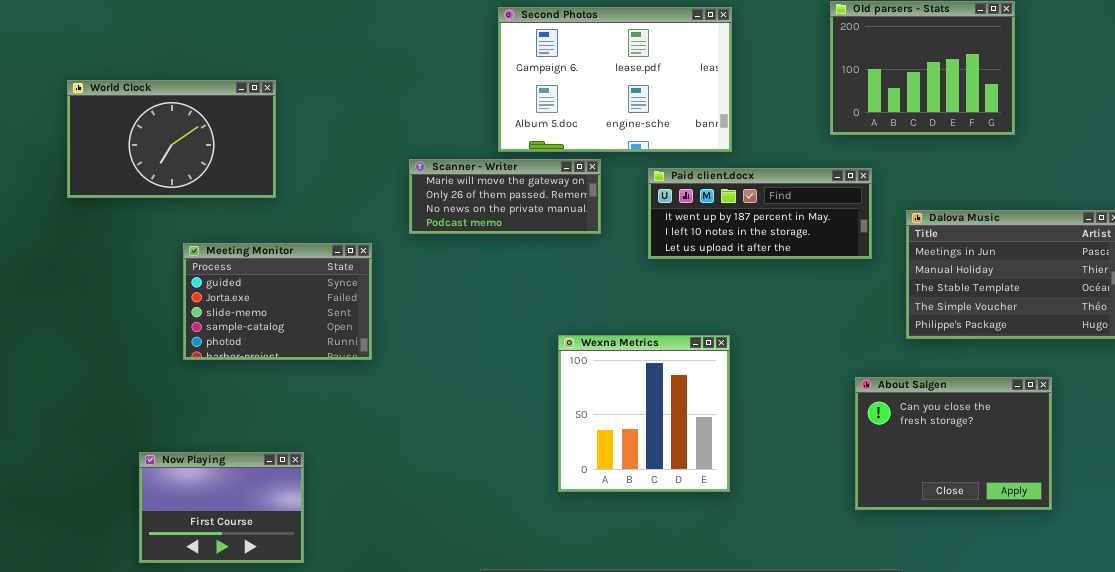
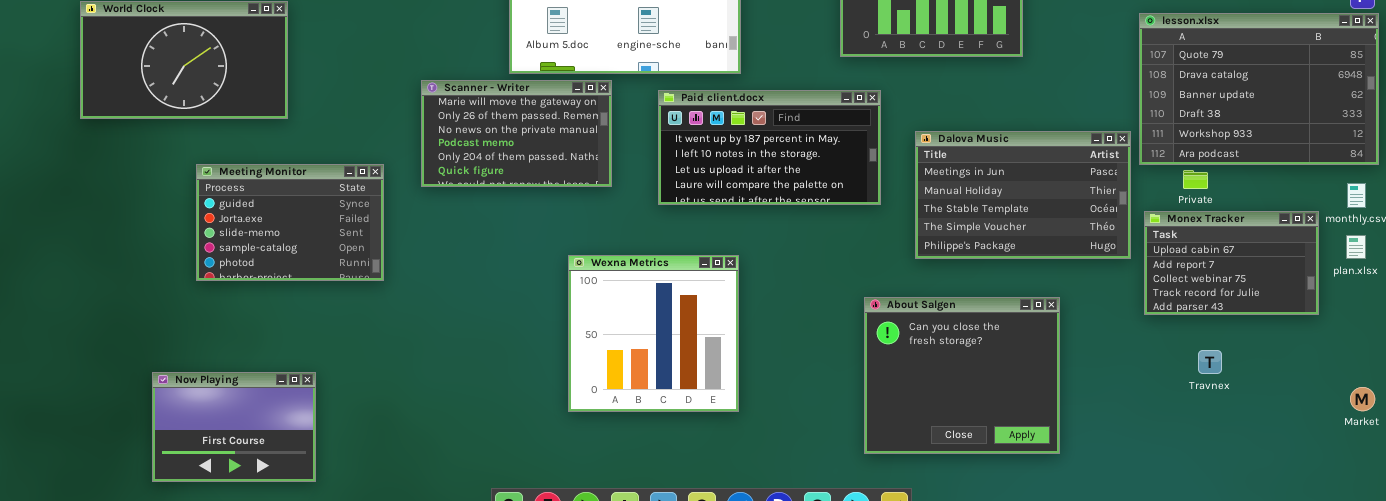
Scanner - Writer: [409,159,601,234] -> [421,80,612,187], resized
Paid client.docx: [648,168,872,259] -> [658,90,881,205], resized
About Salgen: [855,377,1052,510] -> [864,297,1060,454], resized

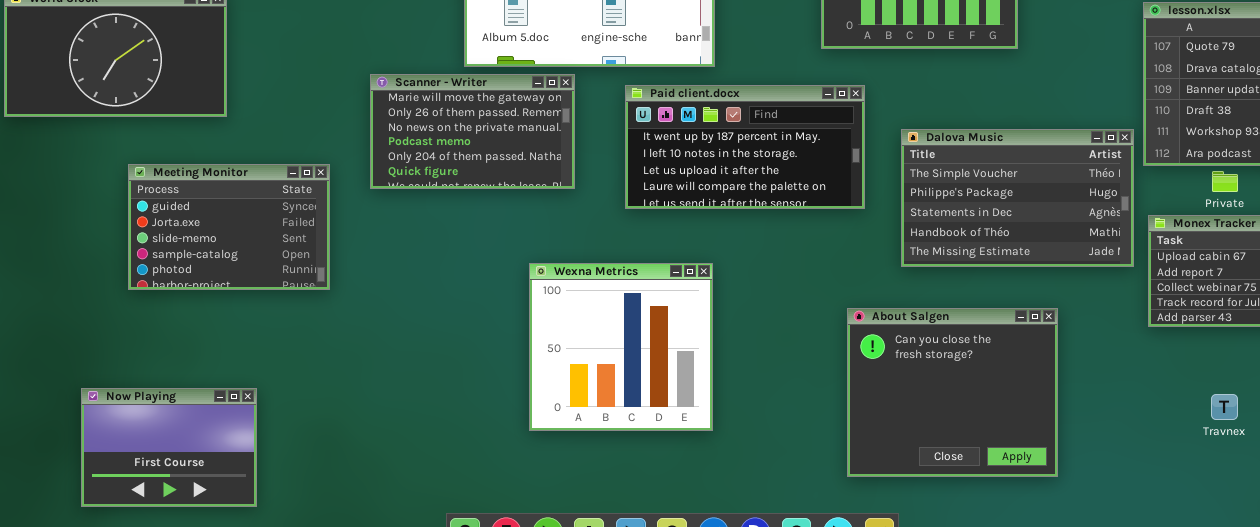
Dalova Music: [915,131,1131,259] -> [901,129,1134,267], scrolled down 3 rows
Private: [1183,170,1208,189] -> [1212,171,1238,192], moved
Travnex: [1198,350,1222,374] -> [1211,394,1238,420], moved

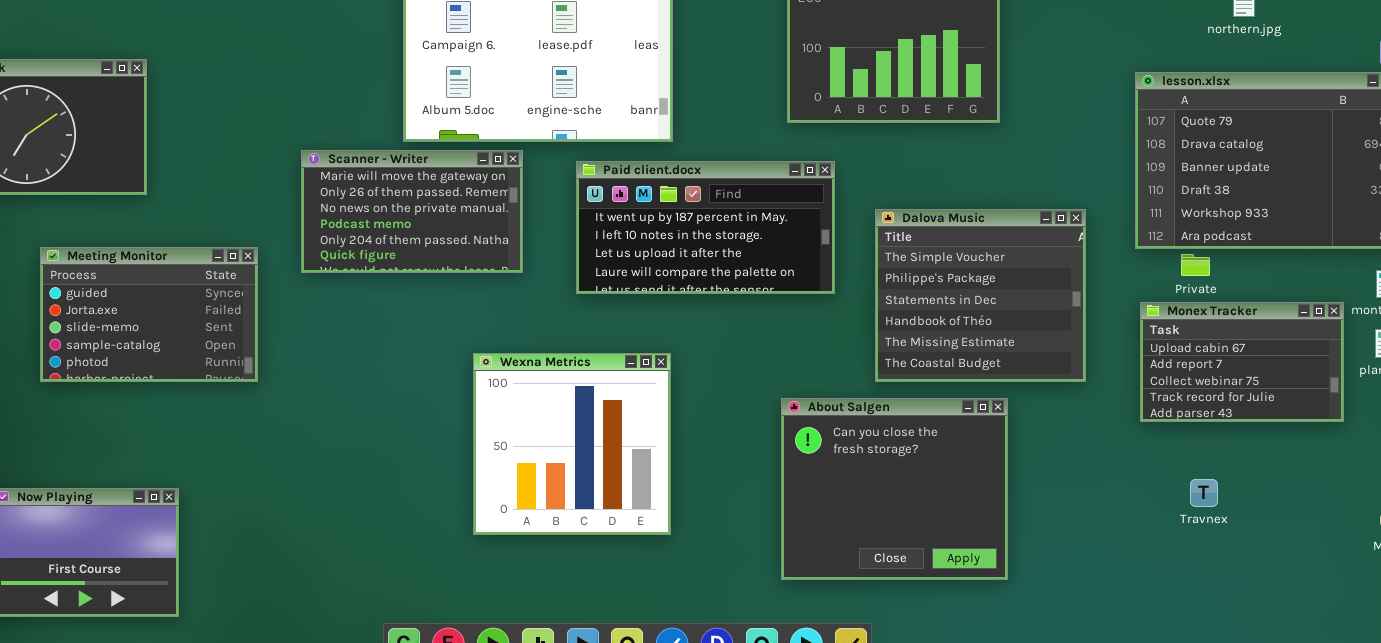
Dalova Music: [901,129,1134,267] -> [875,209,1086,382], resized
Private: [1212,171,1238,192] -> [1181,254,1210,276], moved
About Salgen: [847,308,1058,477] -> [781,398,1008,580], moved
Travnex: [1211,394,1238,420] -> [1190,479,1218,507], moved

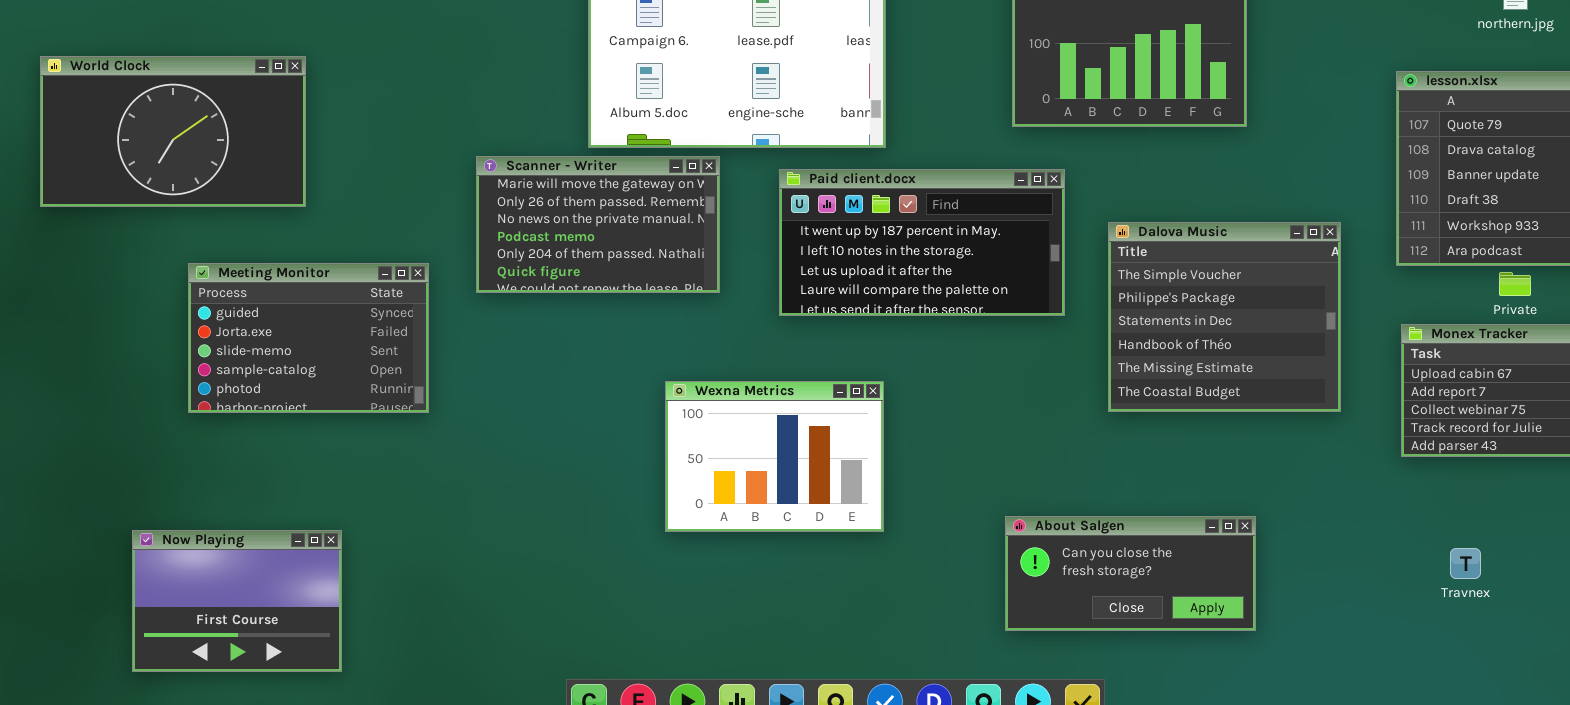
Private: [1181,254,1210,276] -> [1499,272,1531,296], moved
Wexna Metrics: [473,353,671,535] -> [665,381,884,532], resized
About Salgen: [781,398,1008,580] -> [1005,516,1256,631], resized
Travnex: [1190,479,1218,507] -> [1450,548,1481,579], moved

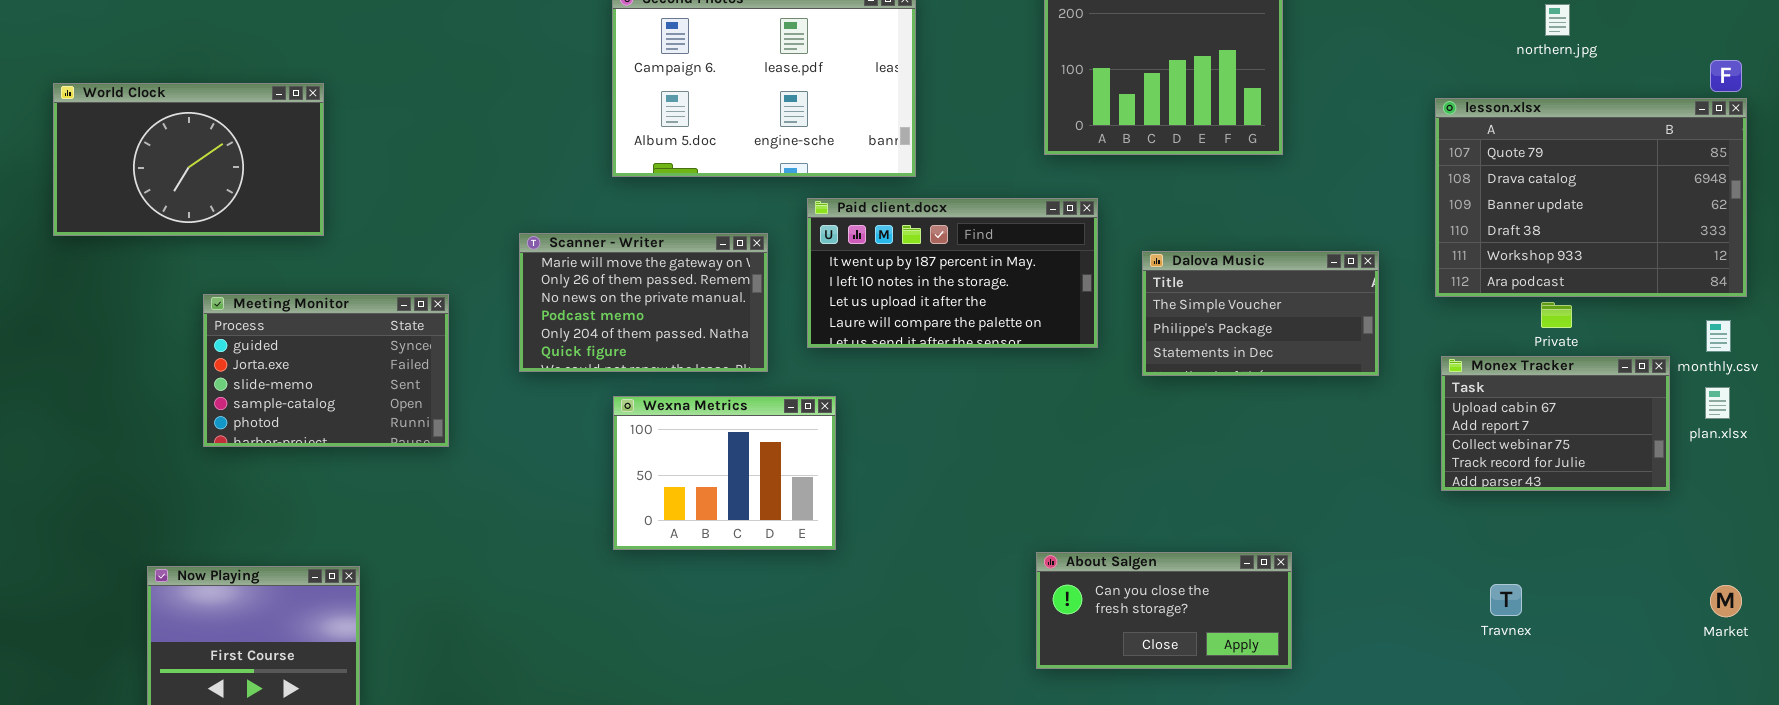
Scanner - Writer: [476,156,720,293] -> [519,233,768,372], moved
Dalova Music: [1108,222,1341,412] -> [1142,251,1379,376], resized
Wexna Metrics: [665,381,884,532] -> [613,396,836,550], moved

